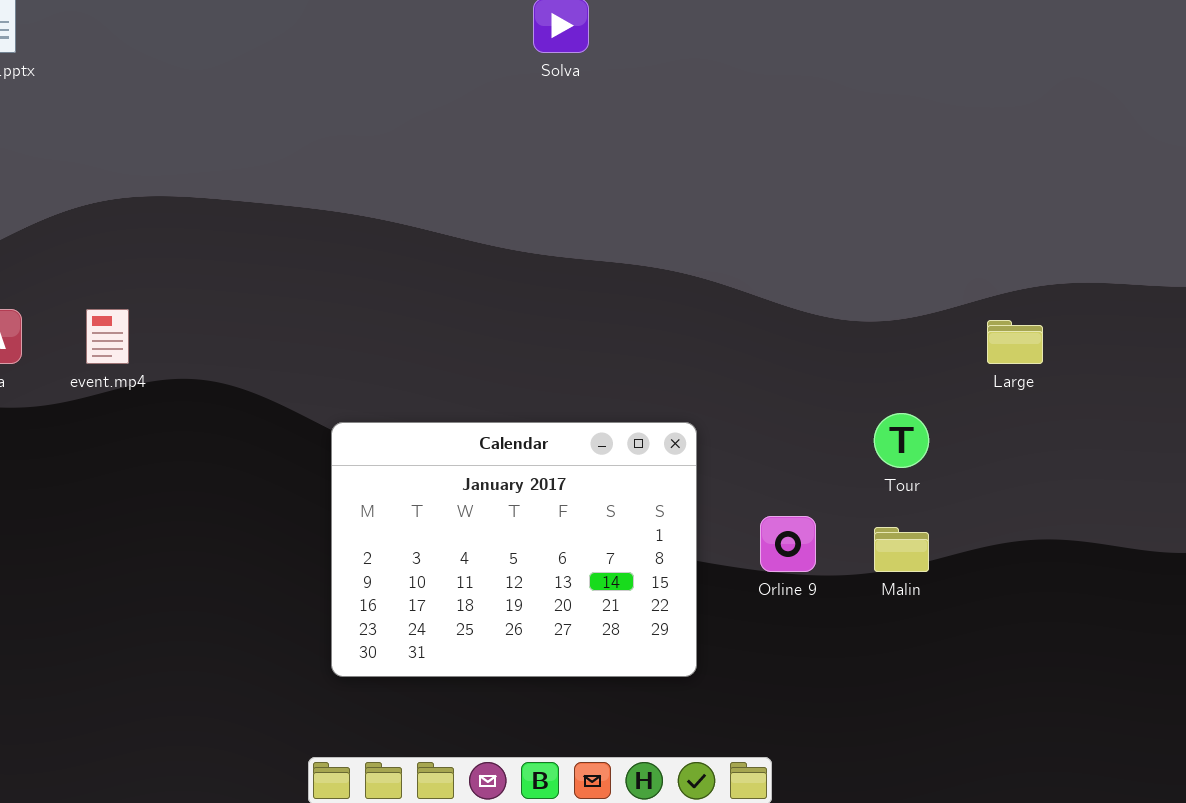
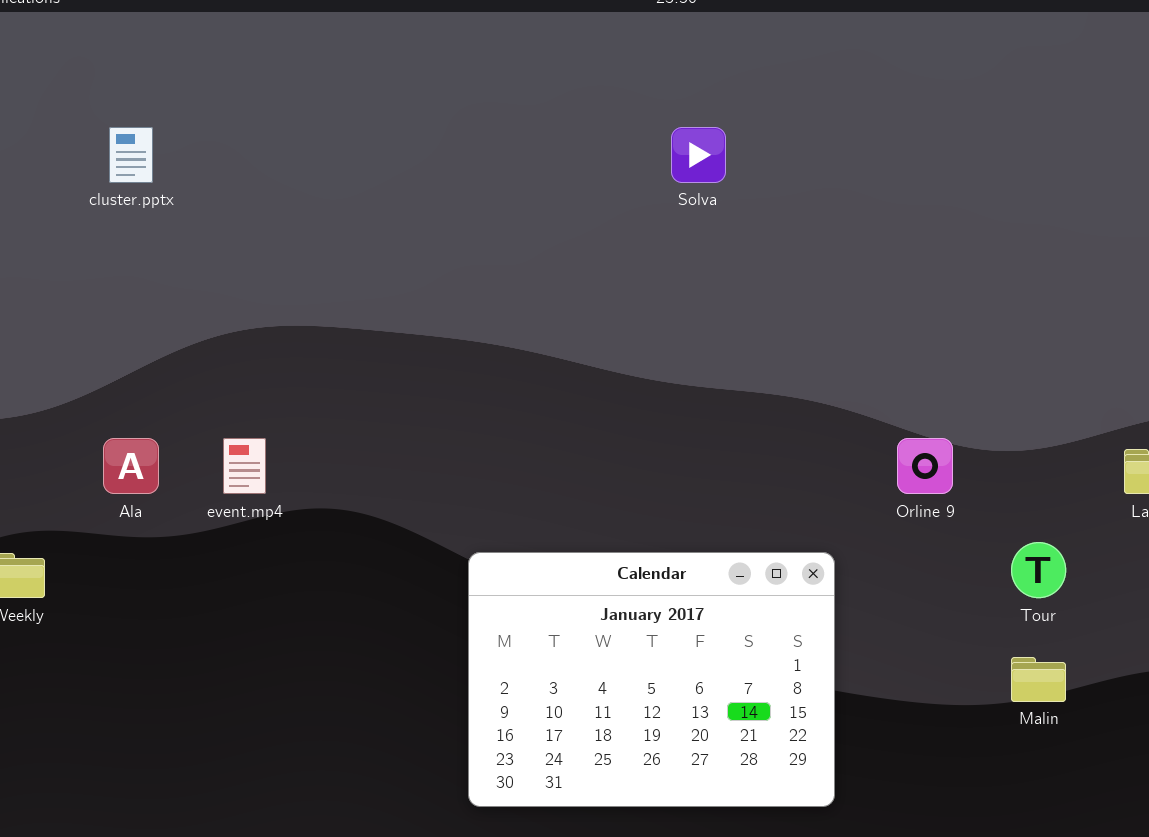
Orline 9: [760,516,816,572] -> [897,438,953,494], moved

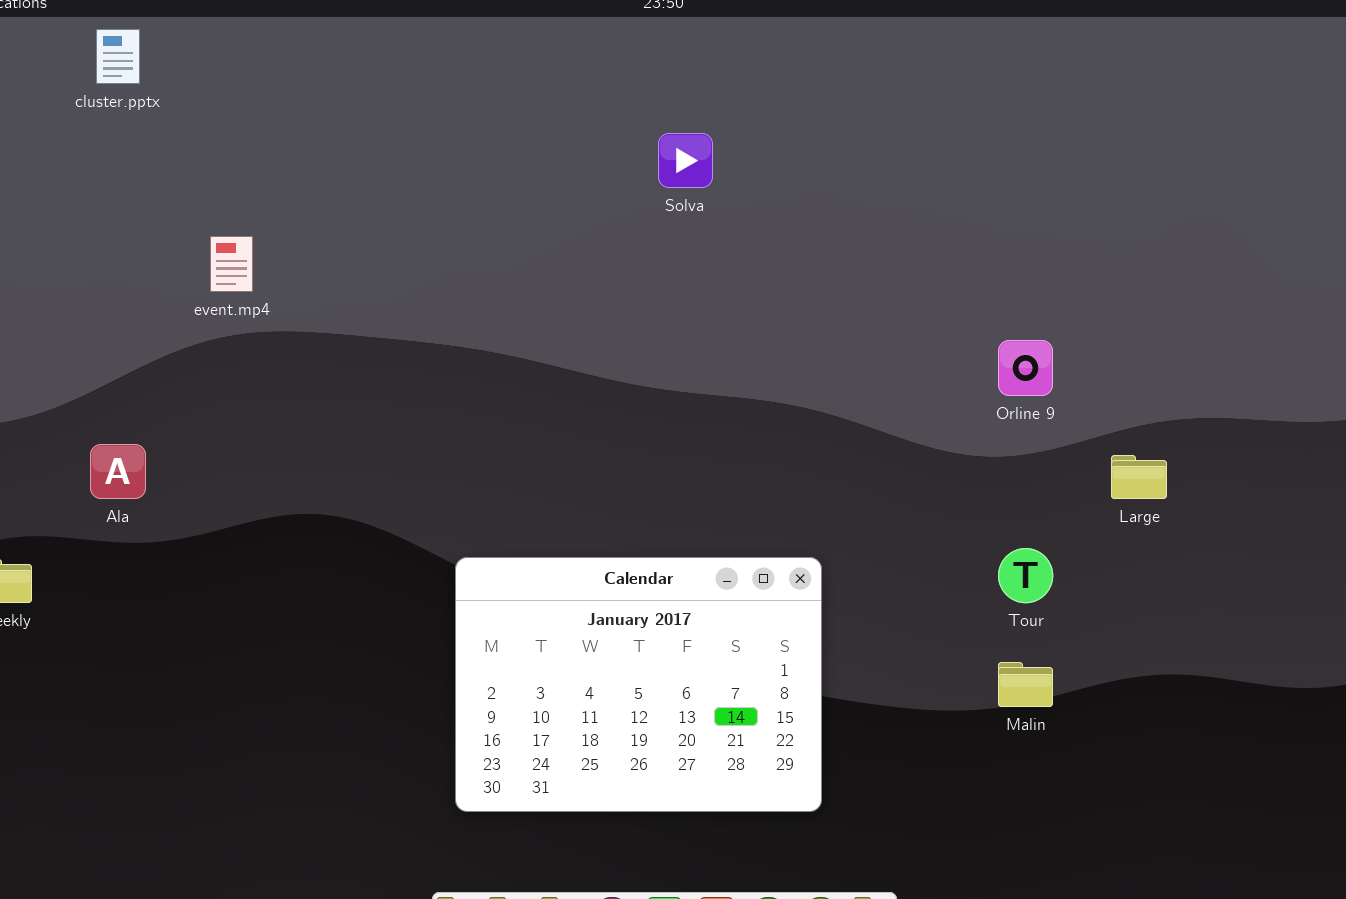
cluster.pptx: [109,127,153,183] -> [96,29,140,84], moved
event.mp4: [223,438,266,494] -> [210,236,253,292], moved
Orline 9: [897,438,953,494] -> [998,340,1053,396], moved

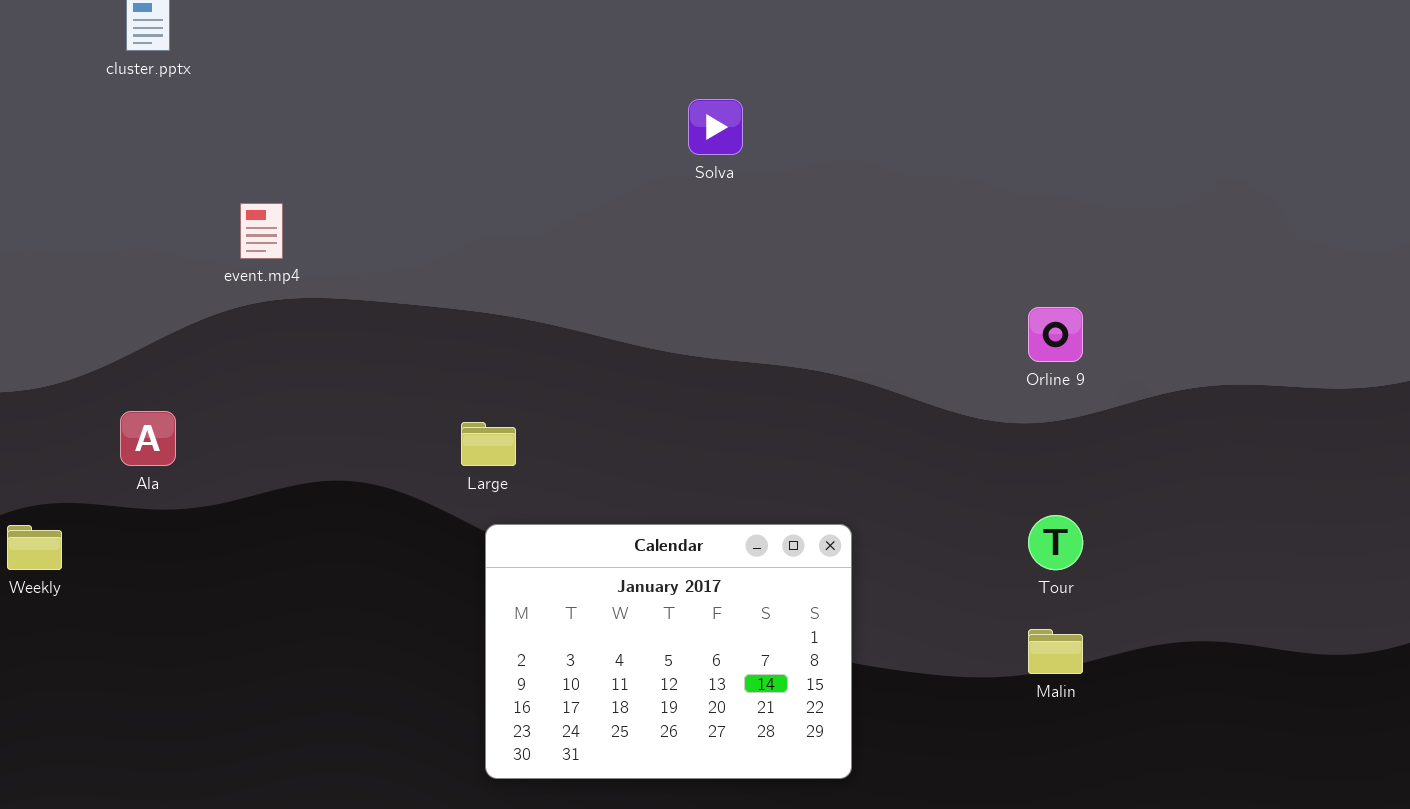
Large: [1111,455,1167,499] -> [461,422,516,466], moved

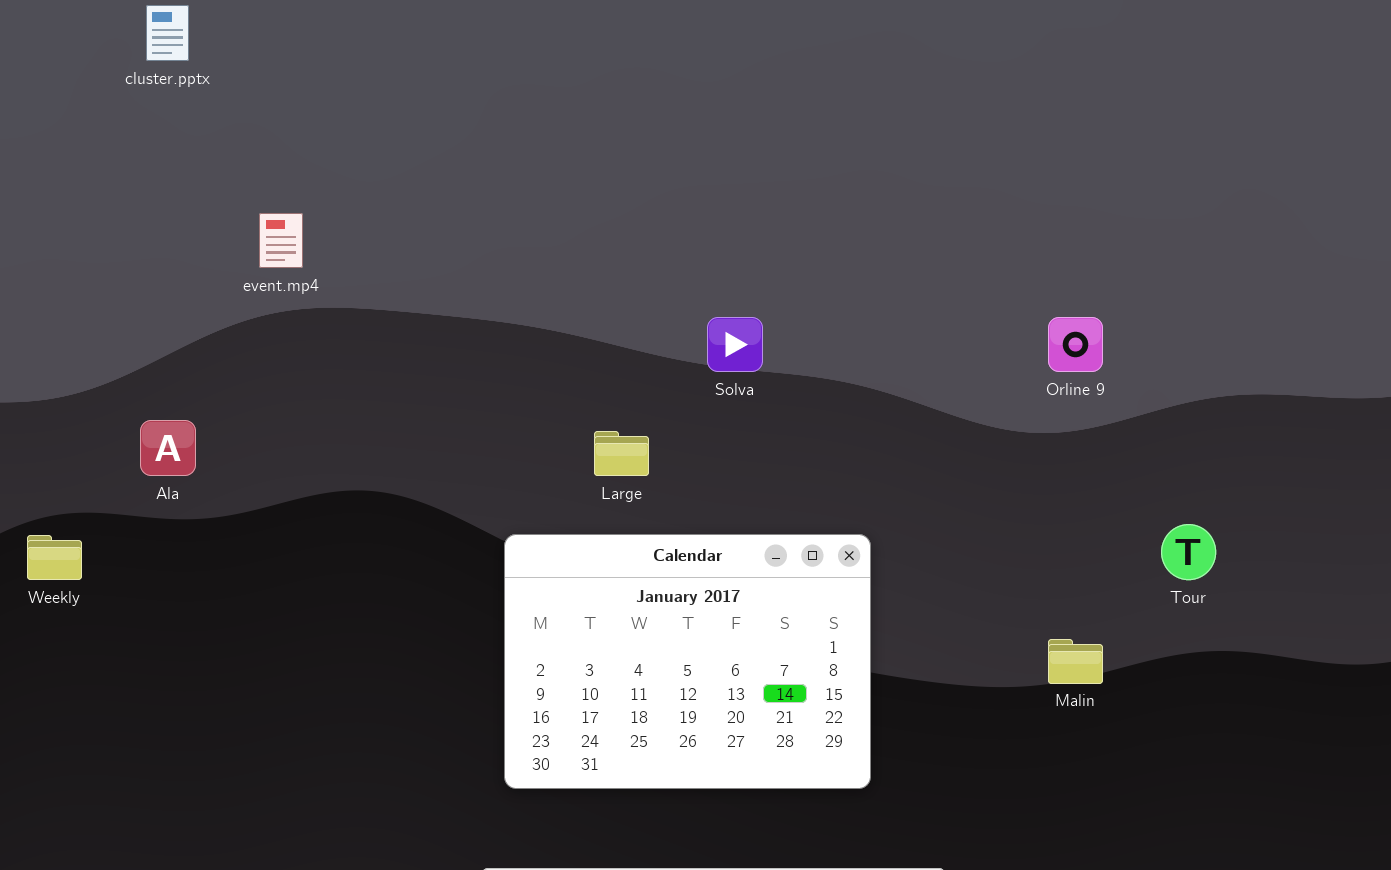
Solva: [688,99,743,155] -> [707,317,763,372], moved
Large: [461,422,516,466] -> [594,431,649,476], moved
Tour: [1028,515,1083,570] -> [1161,524,1216,580], moved

